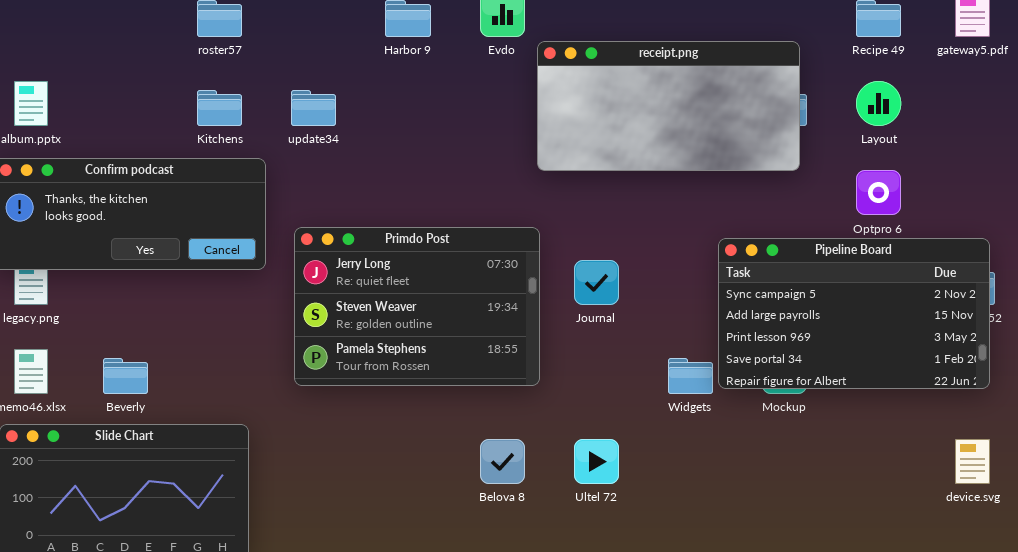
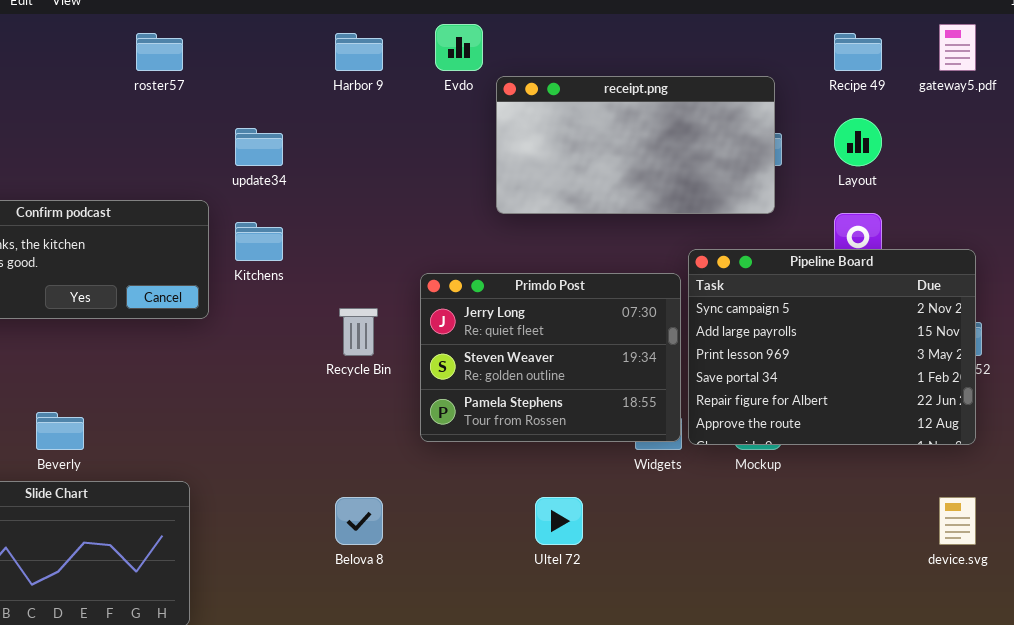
Kitchens: [197,90,242,126] -> [235,222,283,261], moved
Primdo Post: [294,227,540,386] -> [420,273,681,442], moved
Pipeline Board: [718,238,990,389] -> [688,249,976,445], resized
Belova 8: [480,439,525,484] -> [335,497,383,545], moved

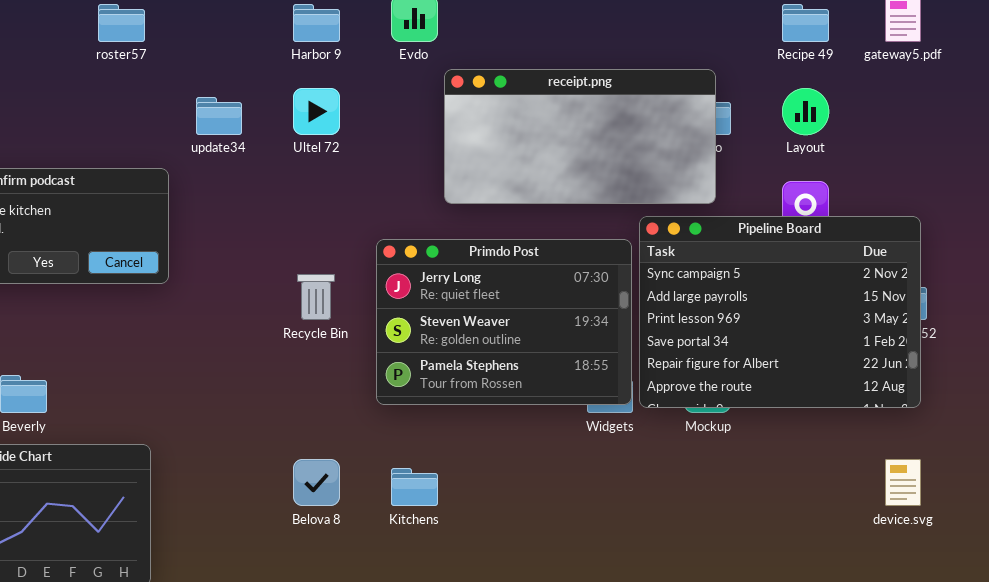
receipt.png: [496,76,775,214] -> [444,69,716,204], moved
Kitchens: [235,222,283,261] -> [391,468,438,506], moved
Ultel 72: [535,497,583,545] -> [293,88,340,135], moved

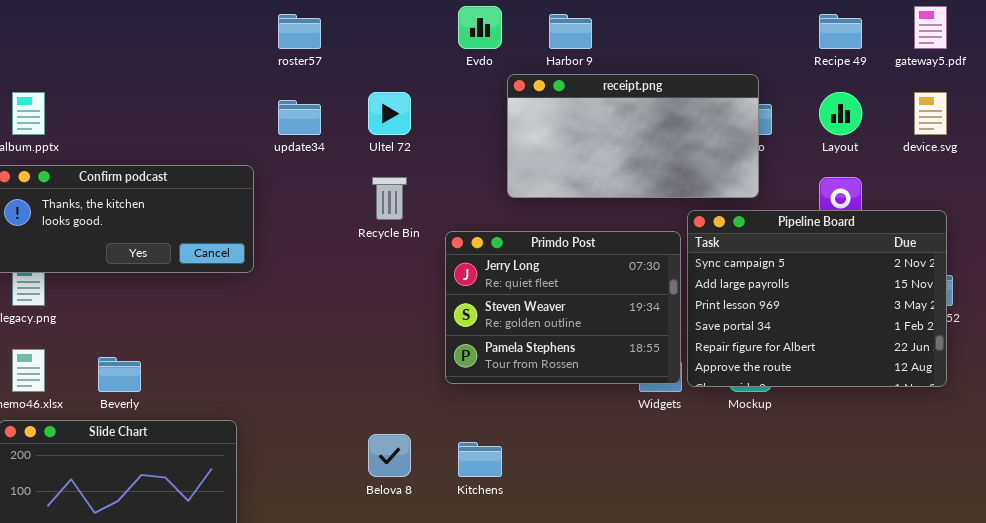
roster57: [98,4,145,42] -> [278,14,321,49], moved
Harbor 9: [293,4,340,42] -> [549,14,592,49], moved
Recycle Bin: [297,274,335,320] -> [372,177,407,220], moved
device.svg: [885,459,921,506] -> [914,92,947,135], moved

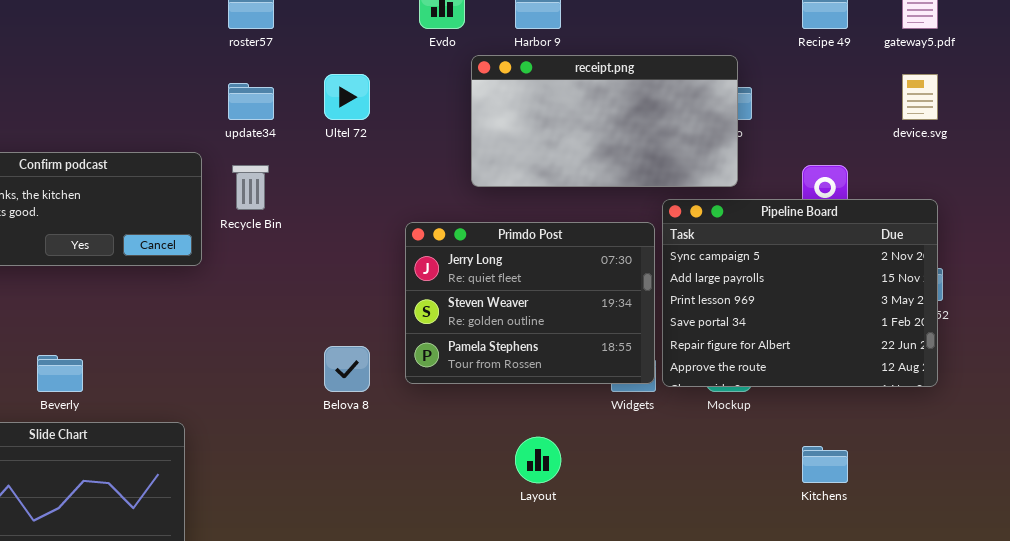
Layout: [819,92,862,135] -> [515,437,561,483], moved
Recycle Bin: [372,177,407,220] -> [232,165,269,210], moved
Belova 8: [368,434,411,477] -> [324,346,370,392], moved
Kitchens: [458,442,502,477] -> [802,446,848,483], moved

